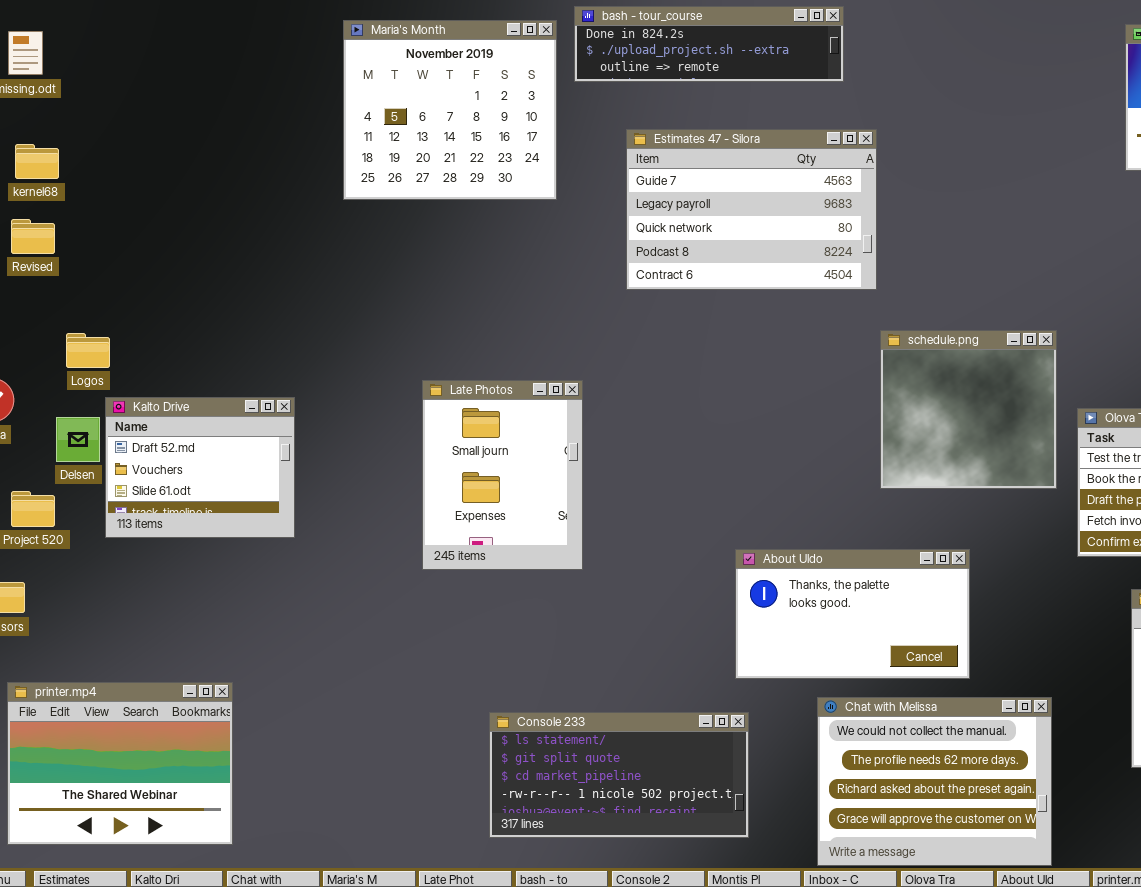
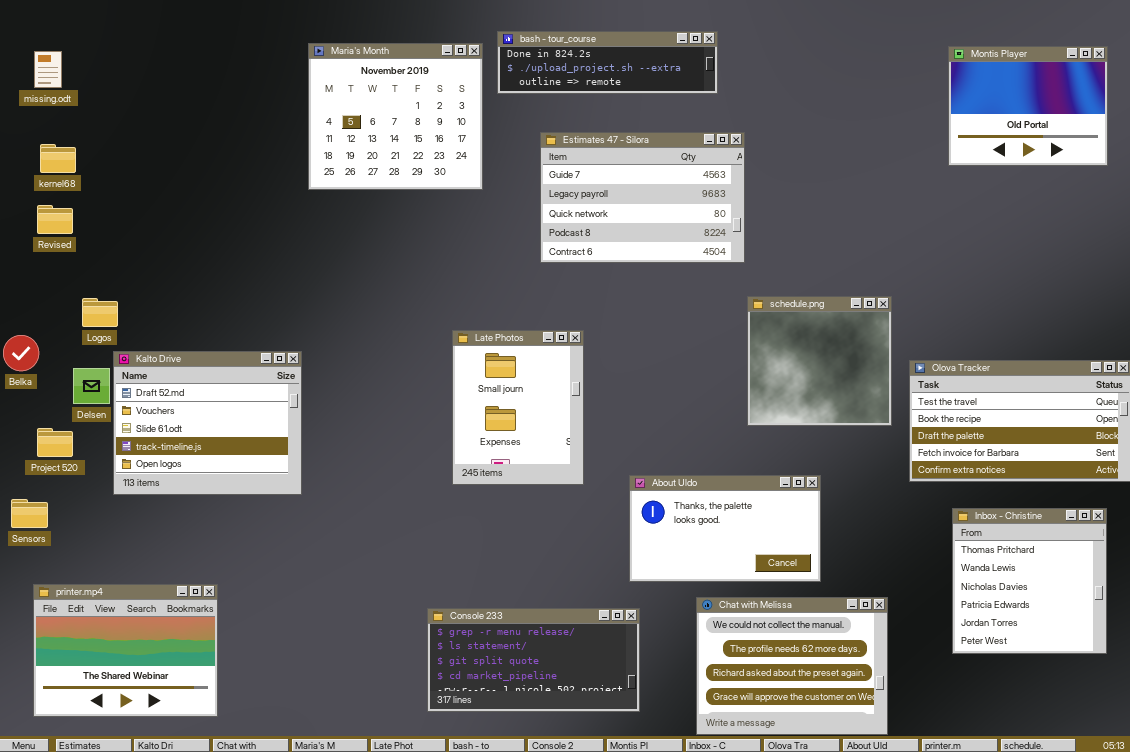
Late Photos: [422,380,583,570] -> [452,330,584,485], moved
Kalto Drive: [105,397,295,538] -> [113,351,302,495], resized
Console 233: [489,712,749,838] -> [427,608,640,712], scrolled up 1 row

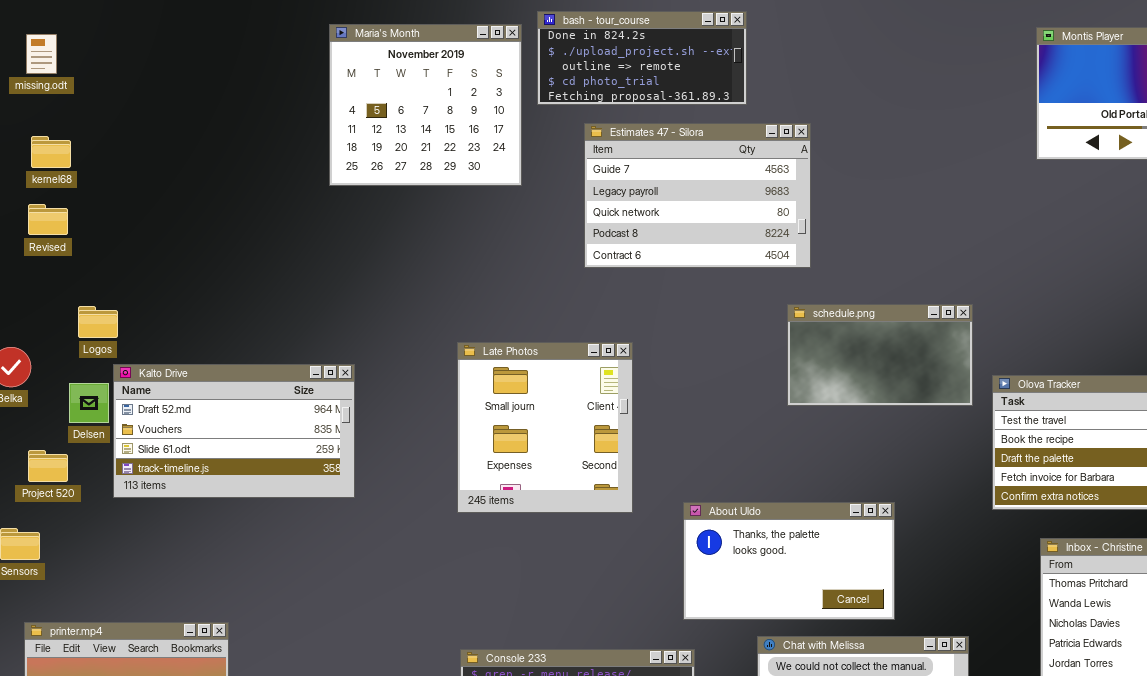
bash - tour_course: [497,31,718,94] -> [537,11,747,105], resized
schedule.png: [747,296,892,426] -> [787,304,973,406], resized
Late Photos: [452,330,584,485] -> [457,342,633,513], resized
Kalto Drive: [113,351,302,495] -> [113,364,355,498], resized

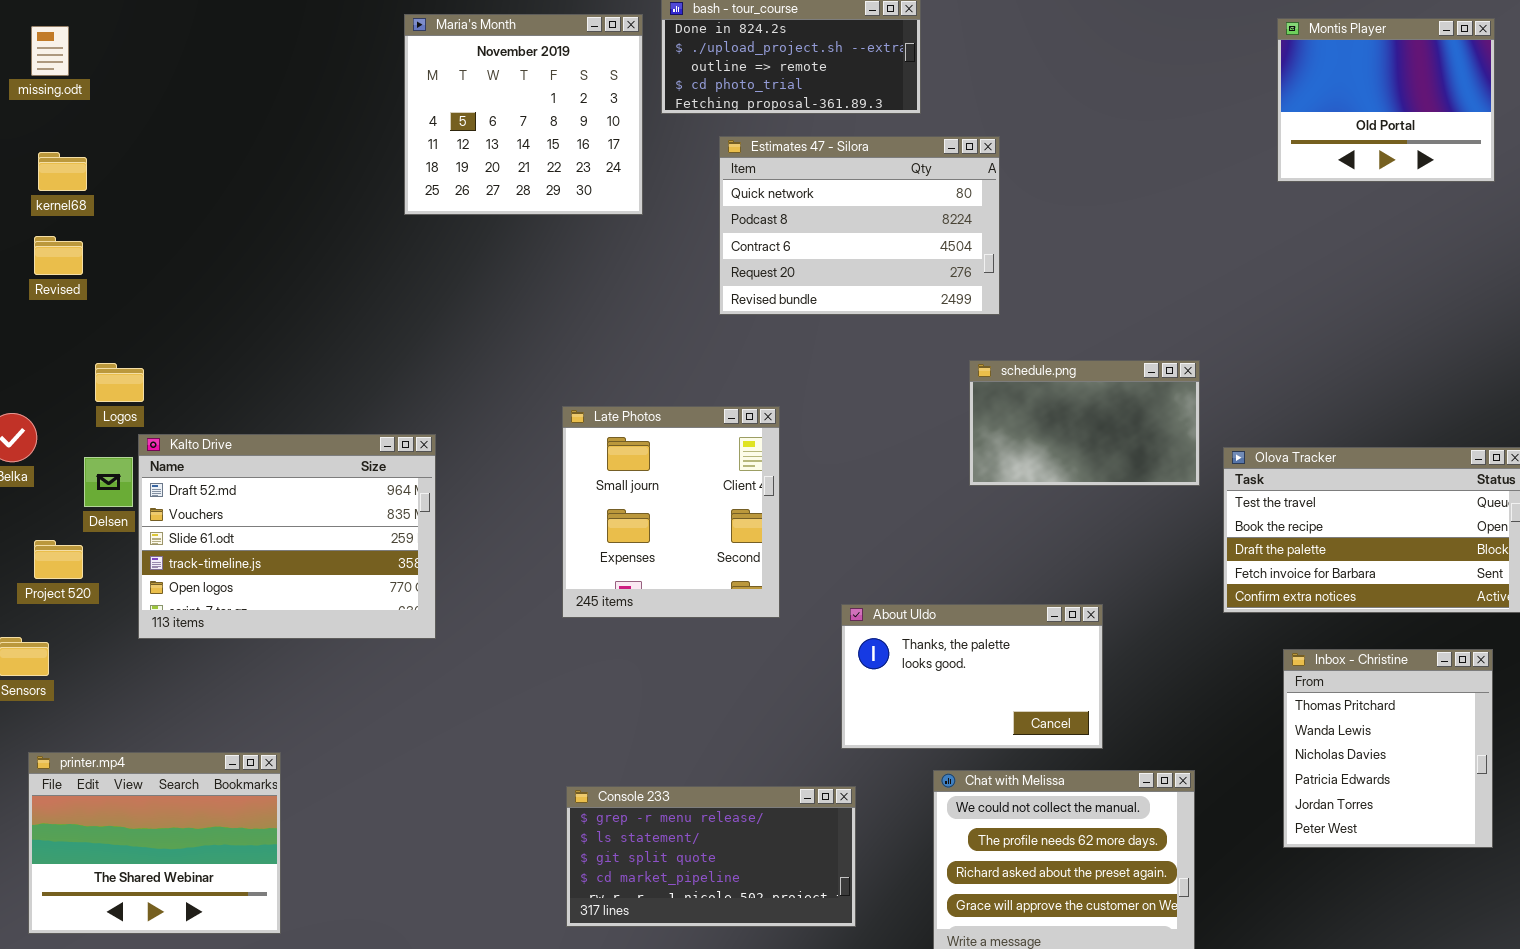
Estimates 47 - Silora: [584,123,811,268] -> [719,136,1000,315], scrolled down 2 rows
Kalto Drive: [113,364,355,498] -> [138,434,436,639], resized

